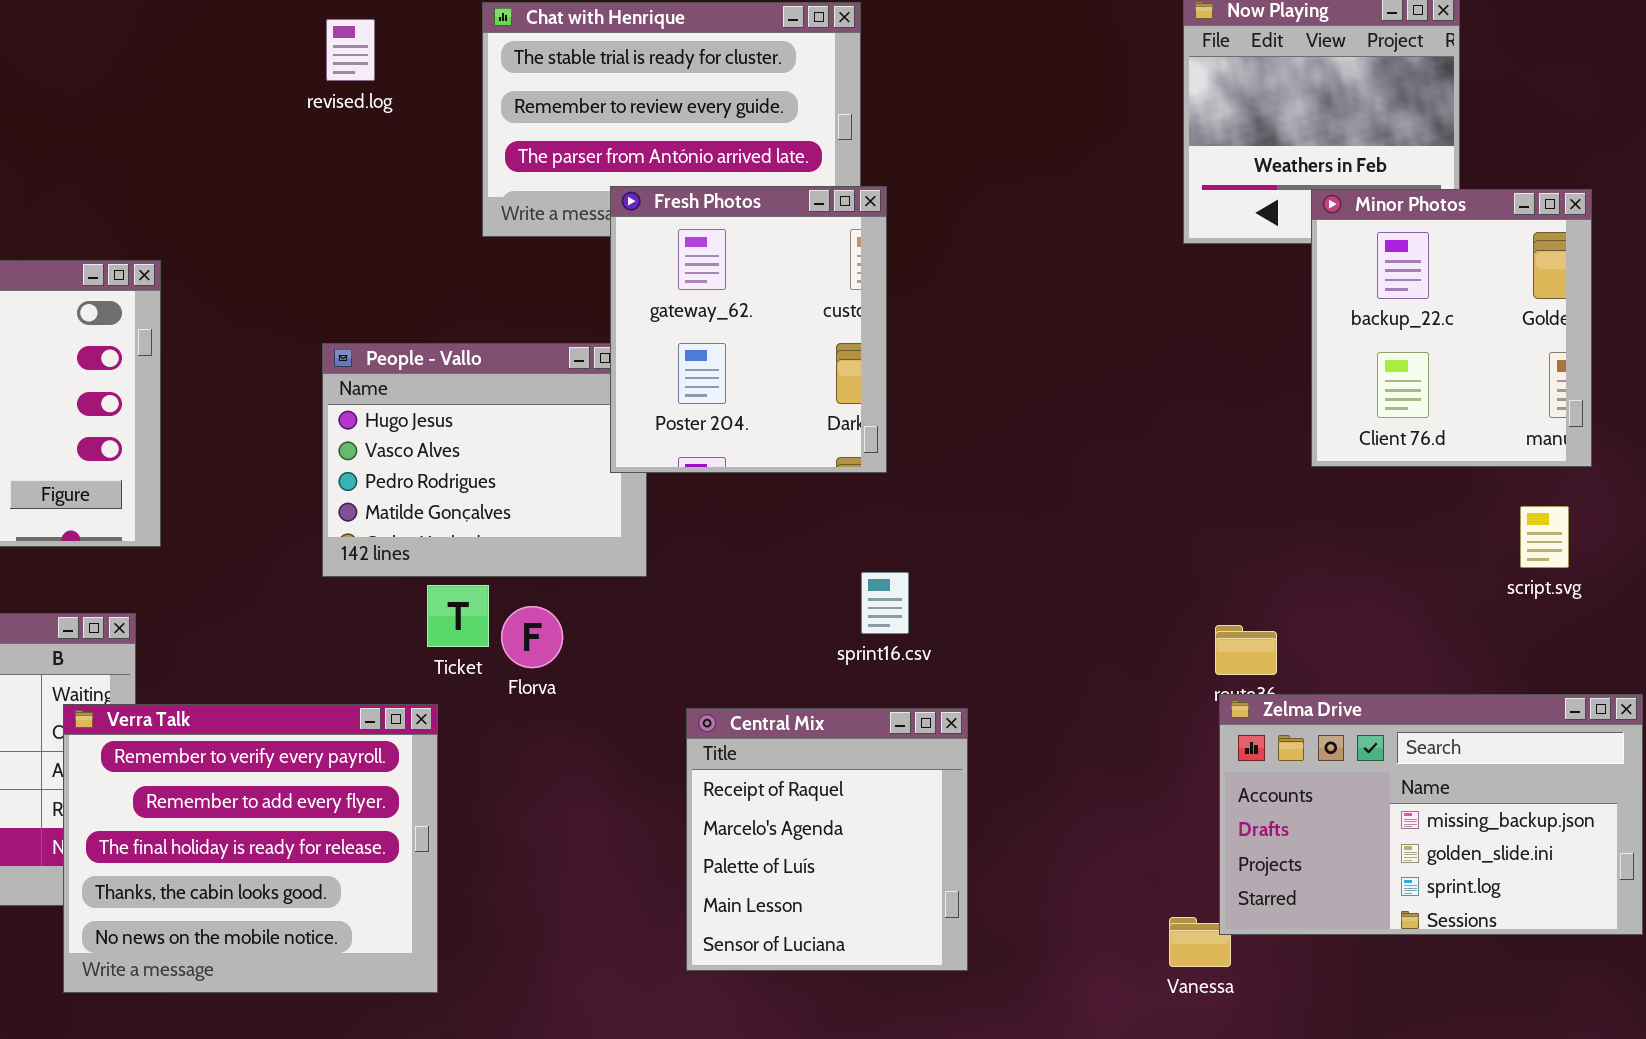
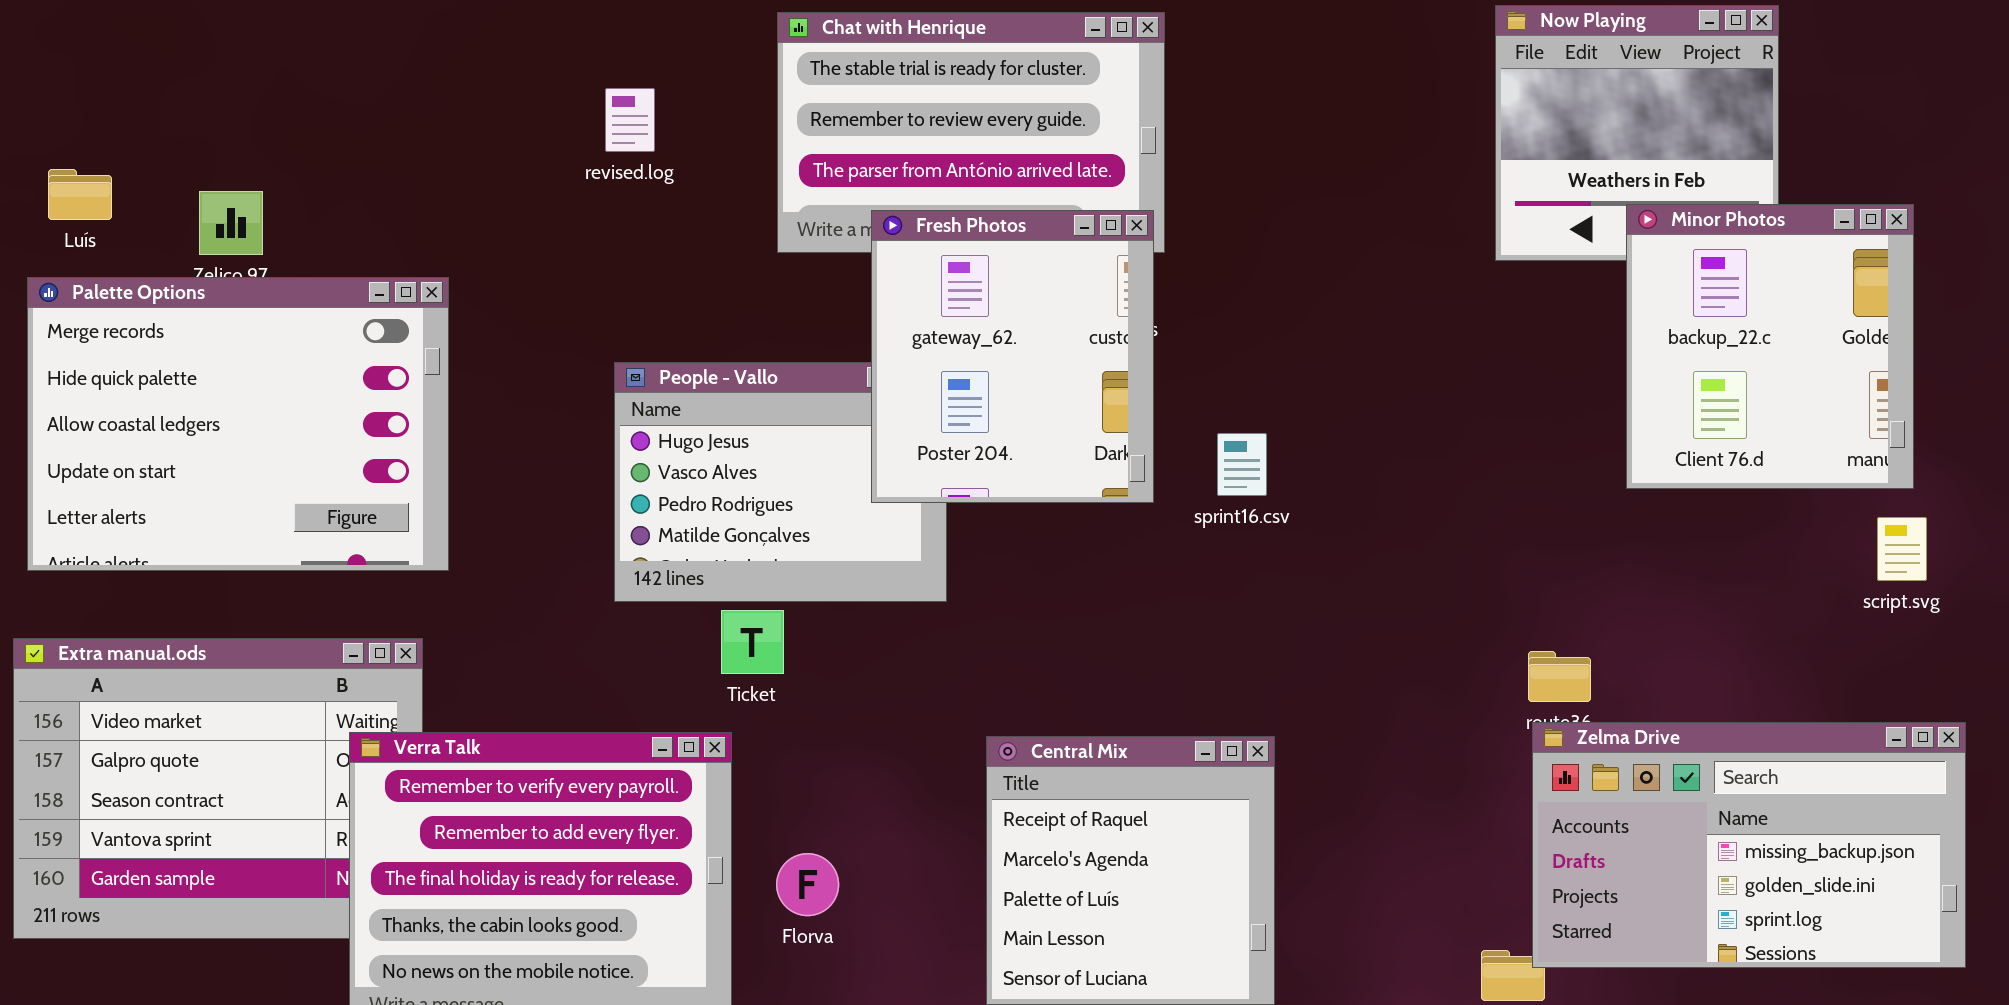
revised.log: [326,19,375,81] -> [605,88,655,152], moved
Fresh Photos: [610,186,887,473] -> [871,210,1154,503], moved
script.svg: [1520,506,1569,568] -> [1877,517,1927,581], moved
sprint16.csv: [861,572,909,634] -> [1217,433,1267,496], moved
Florva: [501,606,563,668] -> [776,853,839,916], moved

